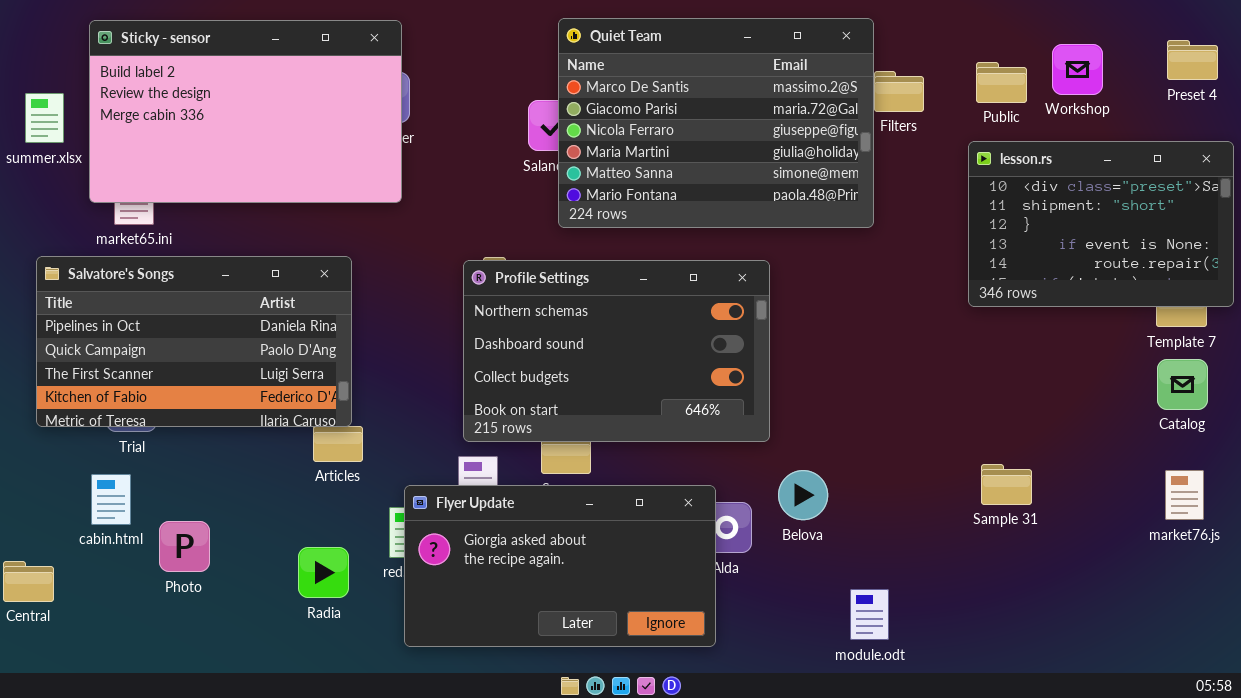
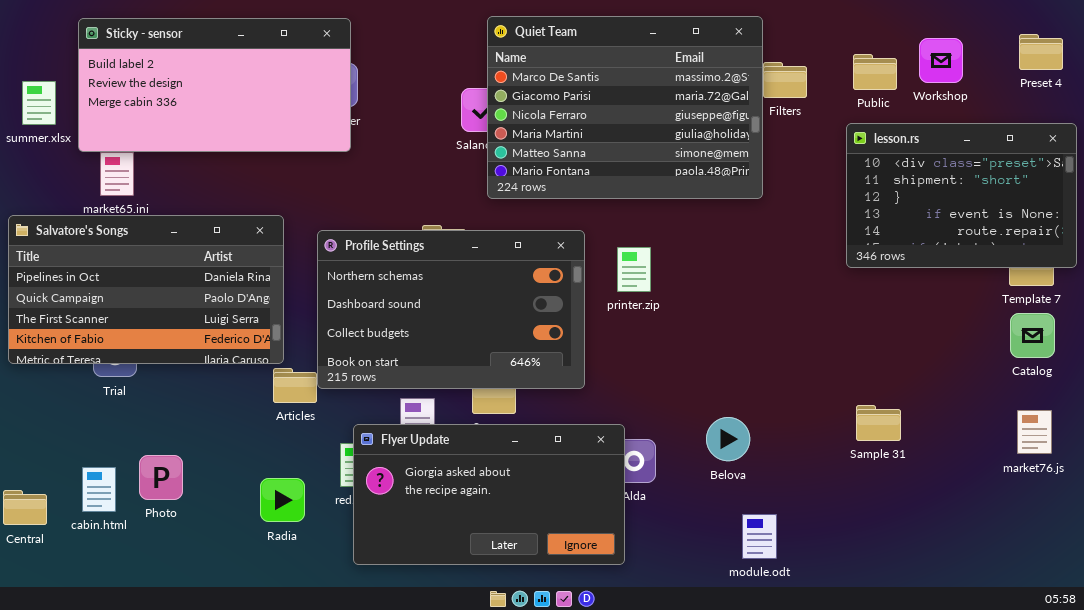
Sticky - sensor: [89,20,402,203] -> [78,18,351,152], resized
Salvatore's Songs: [36,256,352,427] -> [8,215,284,364], moved
Profile Settings: [463,260,770,442] -> [317,230,585,389], moved
Belova: [778,470,828,520] -> [706,417,750,461], moved
cabin.html: [91,474,131,525] -> [82,467,116,512], moved

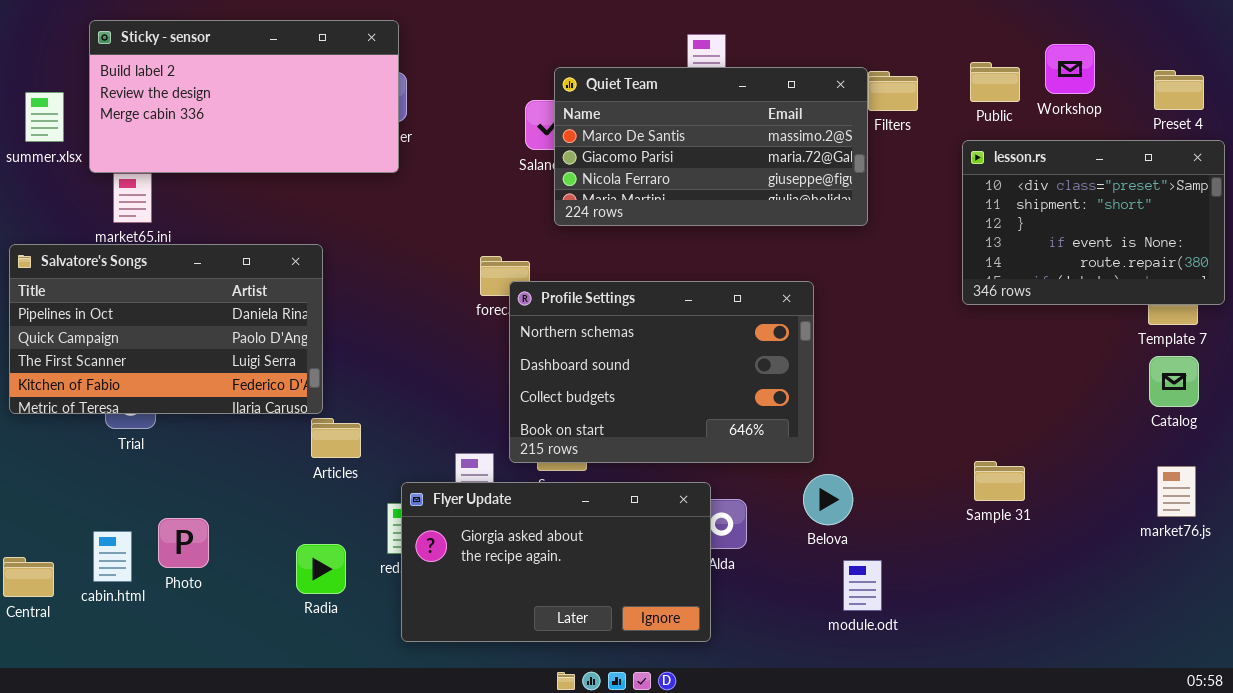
Quiet Team: [487,16,763,199] -> [554,67,868,226], resized
Preset 4: [1019,34,1063,70] -> [1154,70,1204,110], moved
Profile Settings: [317,230,585,389] -> [509,281,814,463], moved
module.odt: [742,514,777,559] -> [843,560,882,611], moved

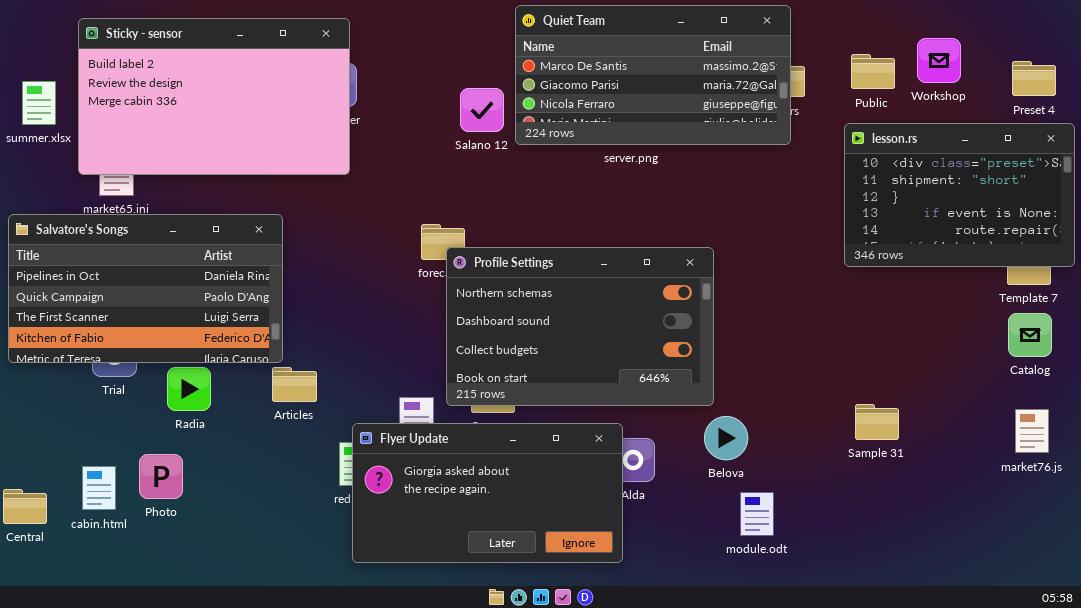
Sticky - sensor: [89,20,399,173] -> [78,18,350,175], resized
Quiet Team: [554,67,868,226] -> [515,5,791,145], moved
Radia: [296,544,346,594] -> [167,367,211,411], moved

